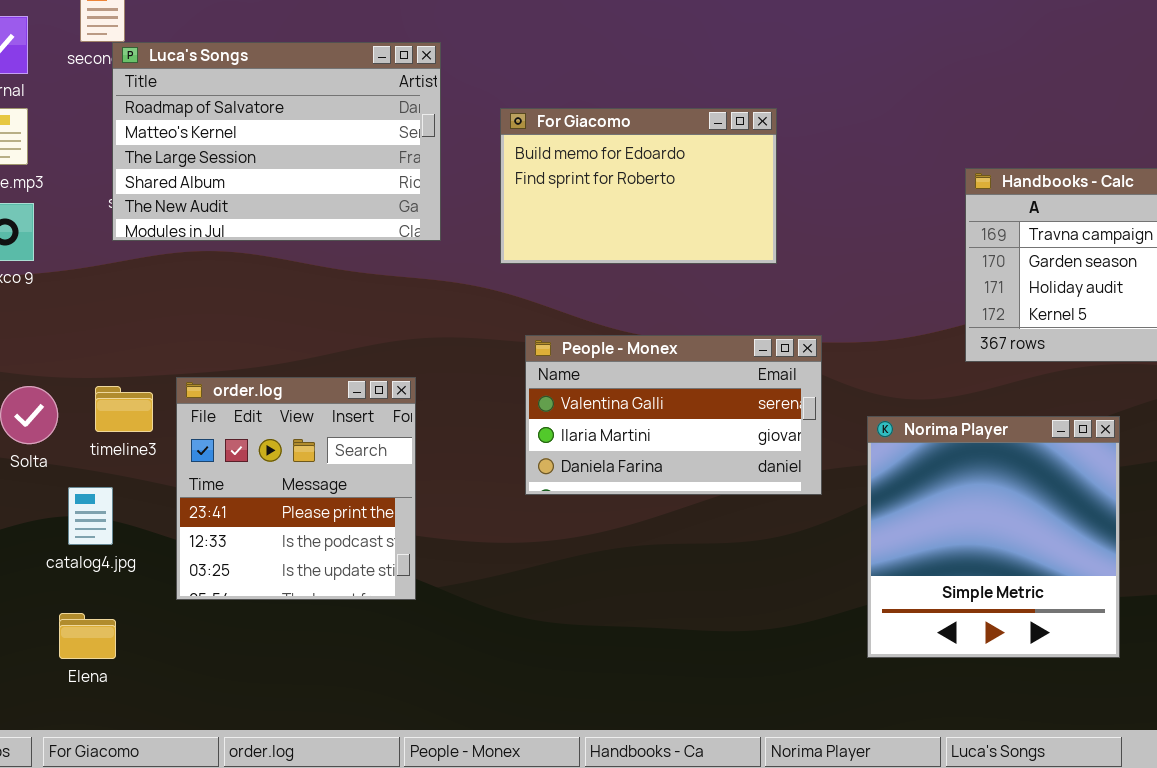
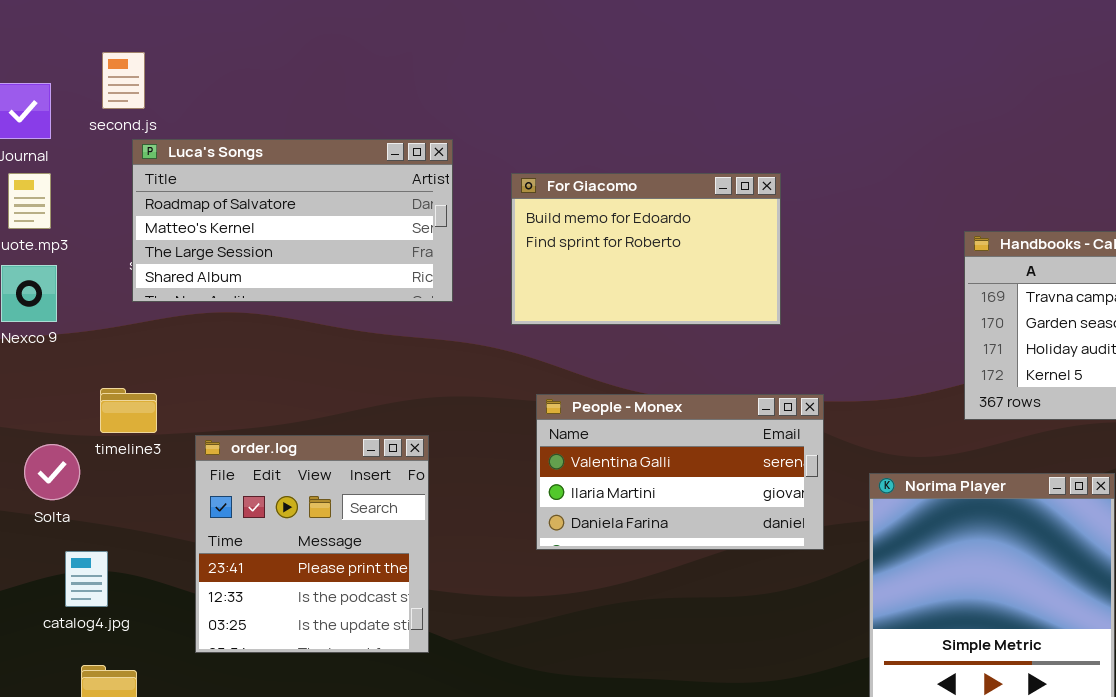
Luca's Songs: [112,42,441,241] -> [132,139,453,302], resized
timeline3: [95,386,153,432] -> [100,388,157,433], moved
catalog4.jpg: [68,487,113,545] -> [65,551,108,607], moved

